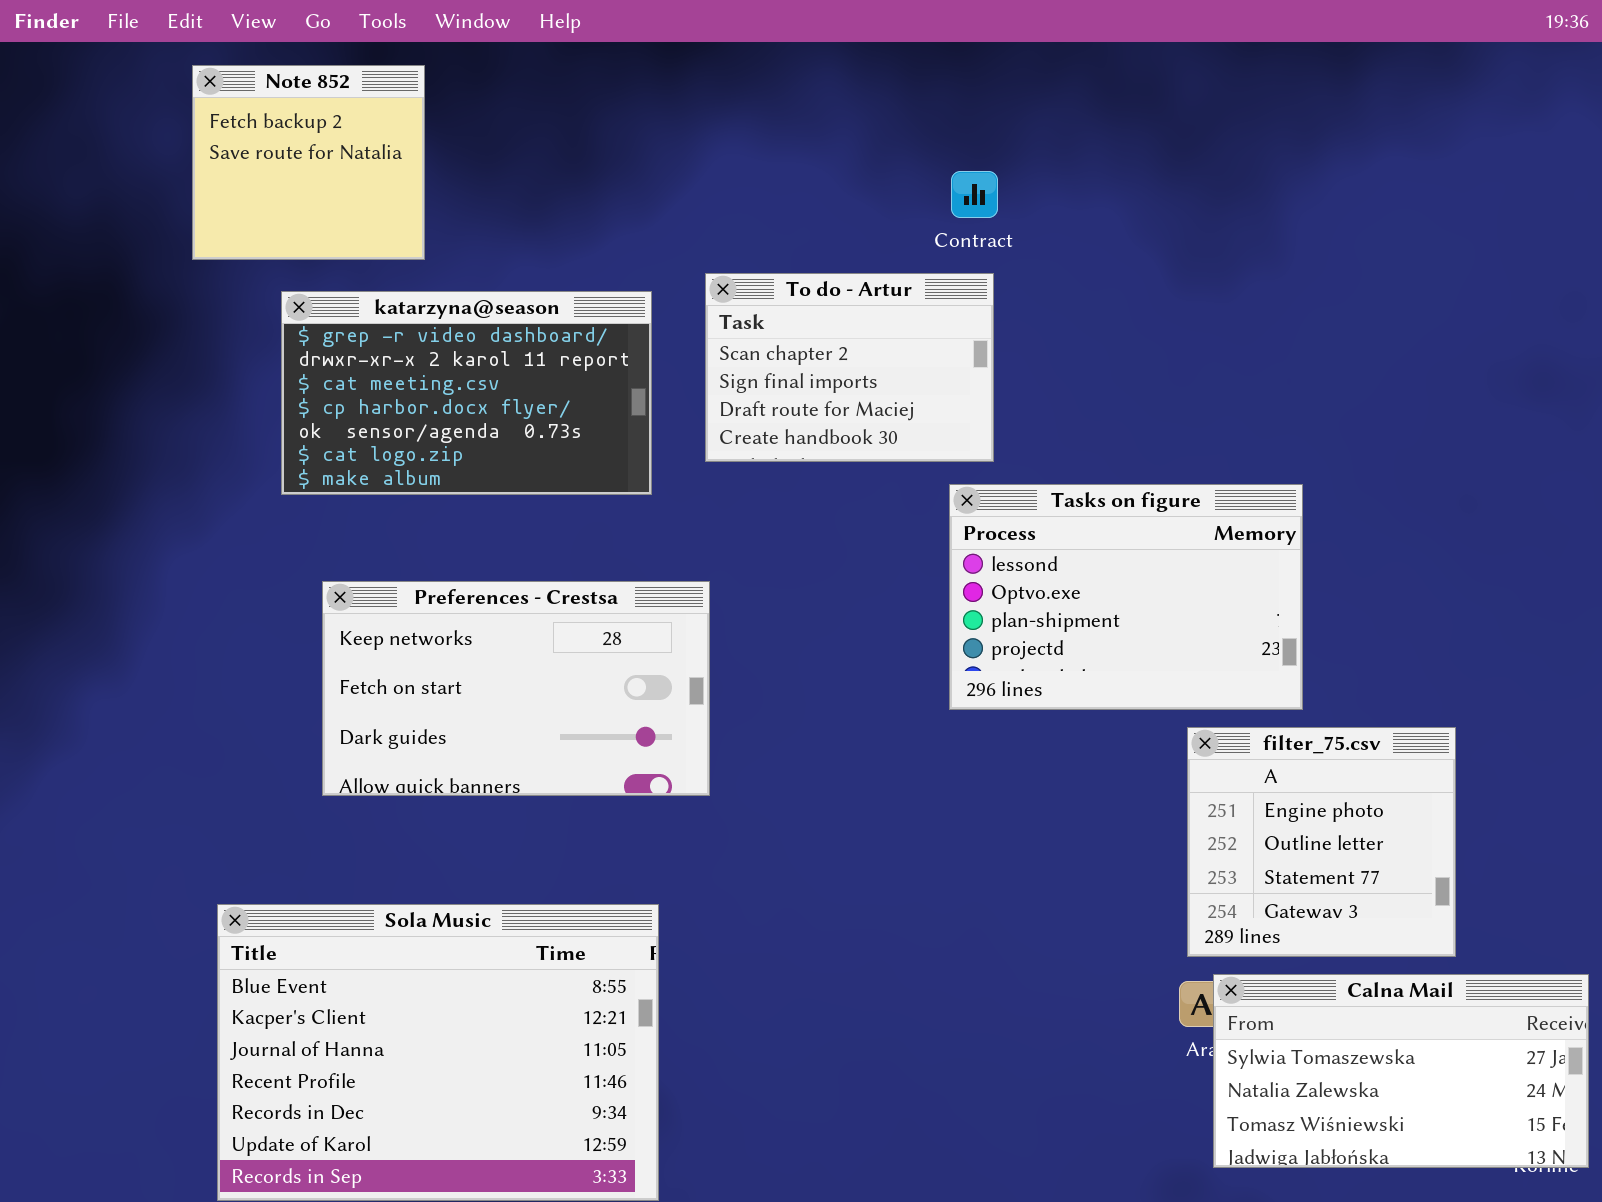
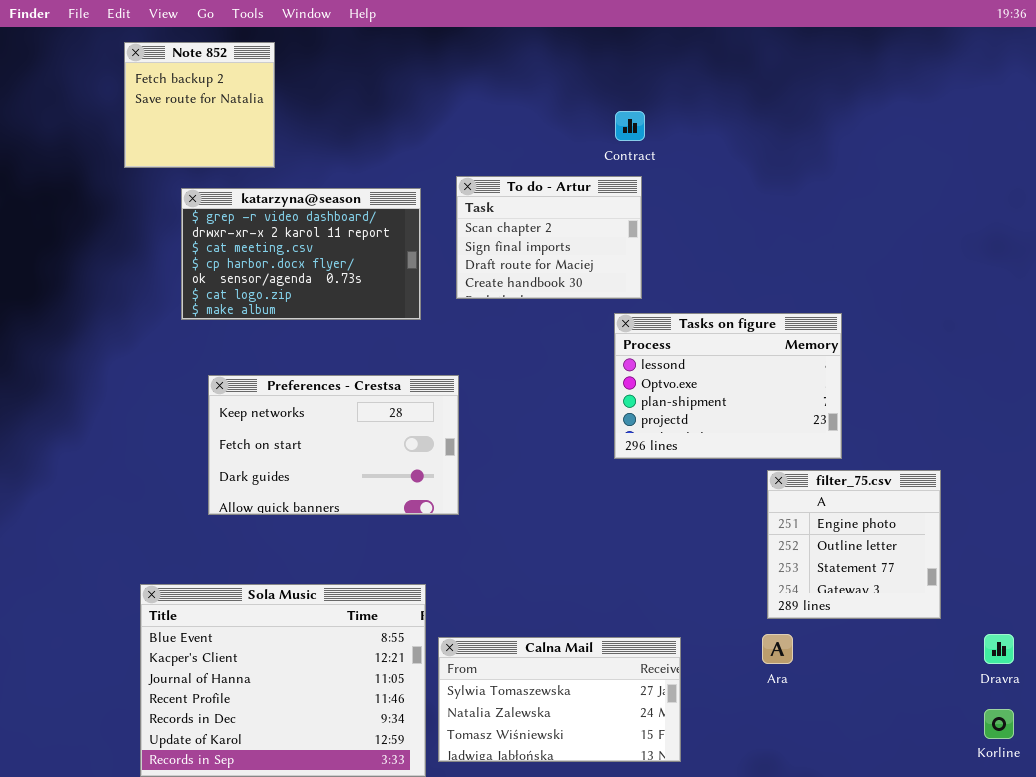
Calna Mail: [1213,974,1589,1168] -> [438,637,681,762], moved

